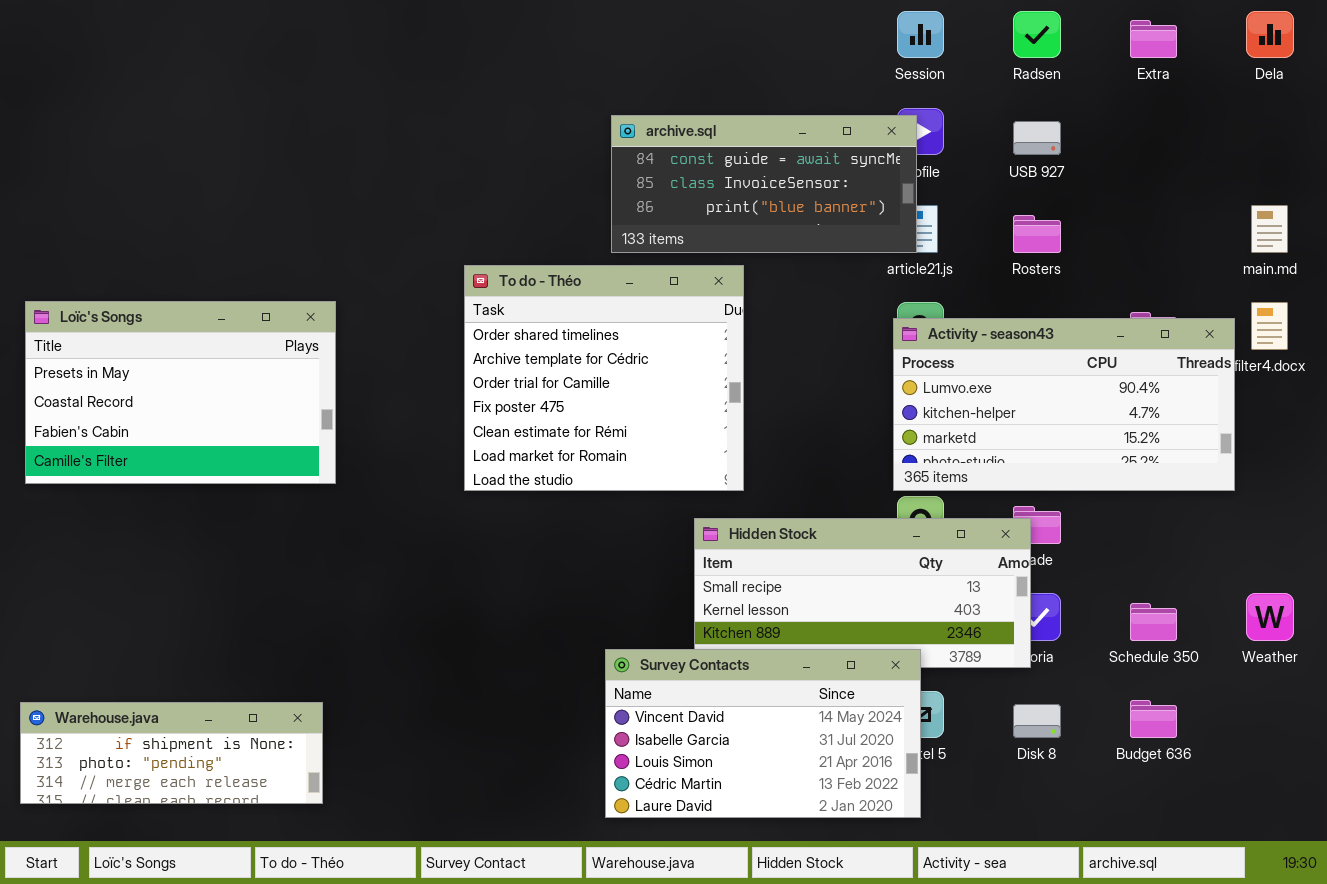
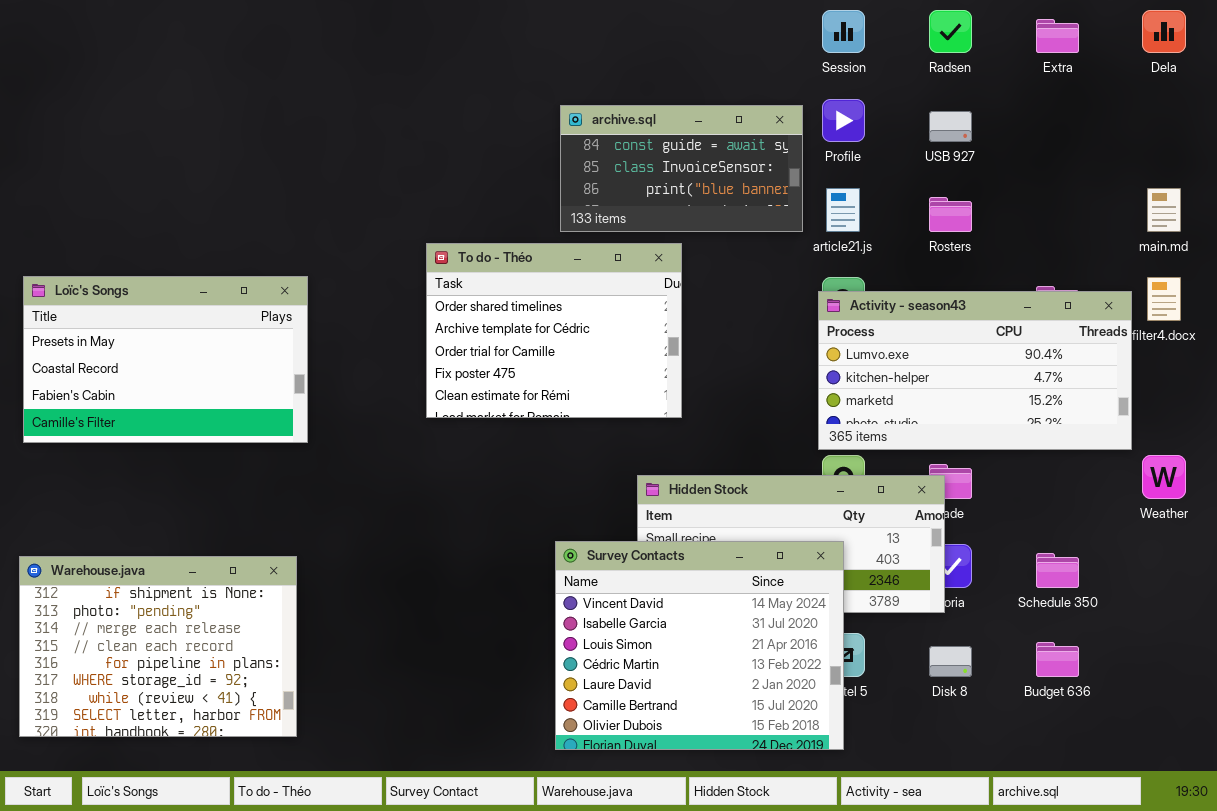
archive.sql: [611,115,917,253] -> [560,105,803,232], resized
To do - Théo: [464,265,744,491] -> [426,243,682,418], resized
Weather: [1246,593,1294,641] -> [1142,455,1186,499], moved
Survey Contacts: [605,649,921,818] -> [555,541,844,750], resized
Warehouse.java: [20,702,323,804] -> [19,556,297,737], resized

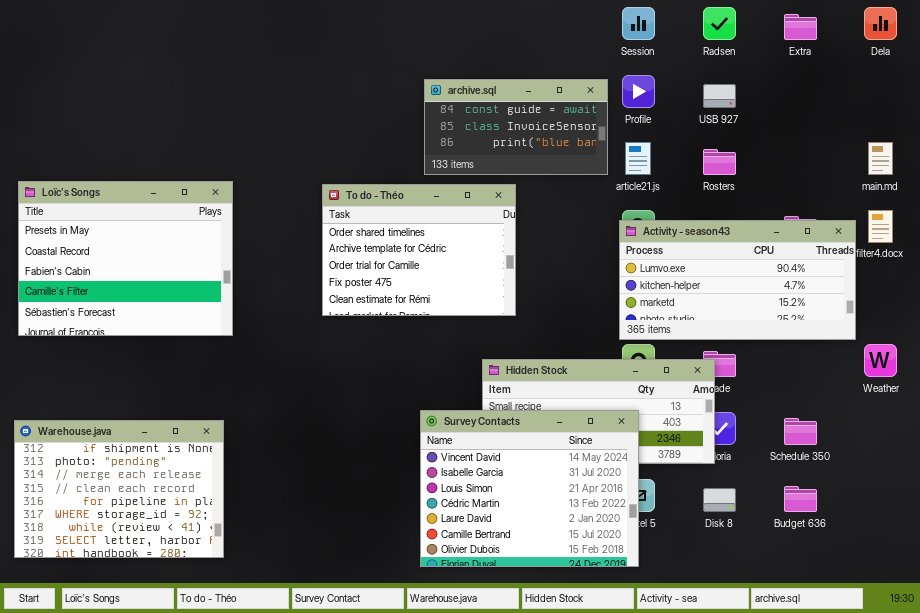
Loïc's Songs: [23,276,308,443] -> [18,181,233,336], resized

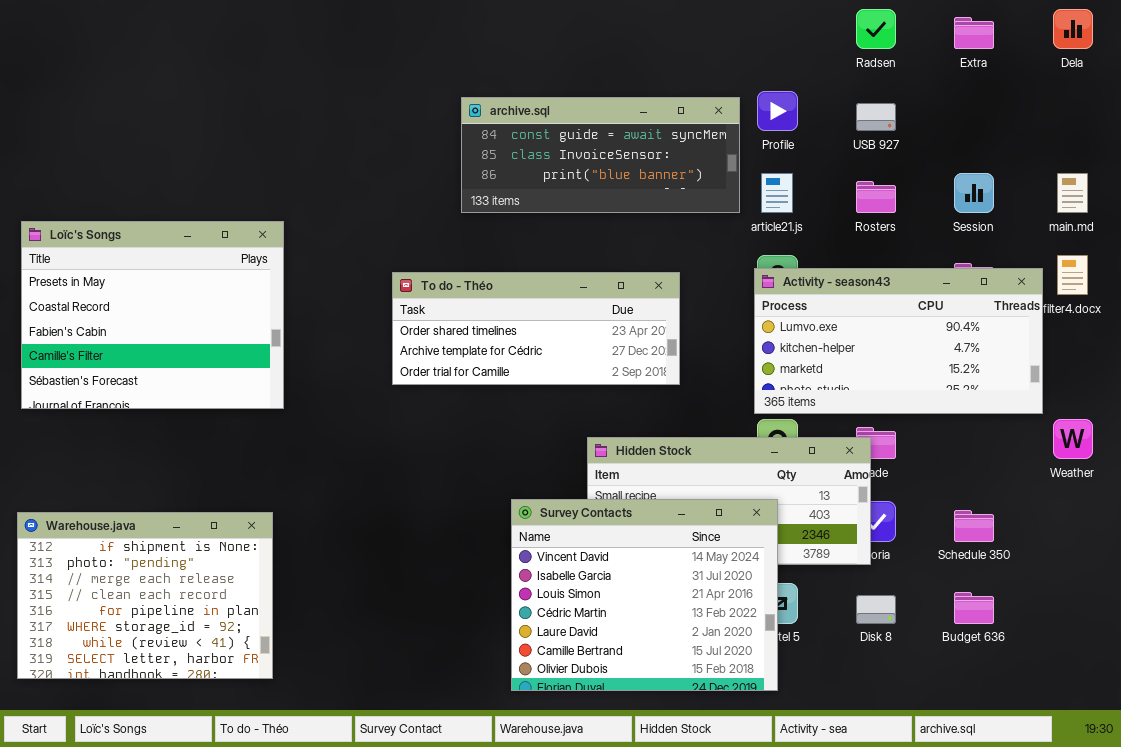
Session: [622,7,655,40] -> [954,173,994,213], moved
archive.sql: [424,79,608,175] -> [461,97,740,213], resized
To do - Théo: [322,184,516,316] -> [392,272,680,385], resized

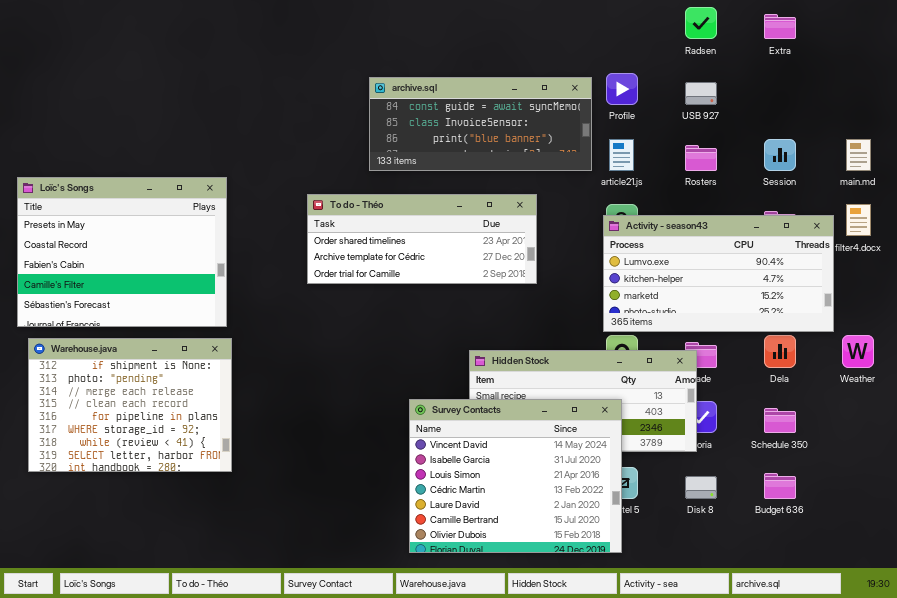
Dela: [1053,9,1093,49] -> [764,335,796,368], moved
To do - Théo: [392,272,680,385] -> [307,194,537,284], moved
Warehouse.java: [17,512,273,679] -> [28,338,232,472], moved

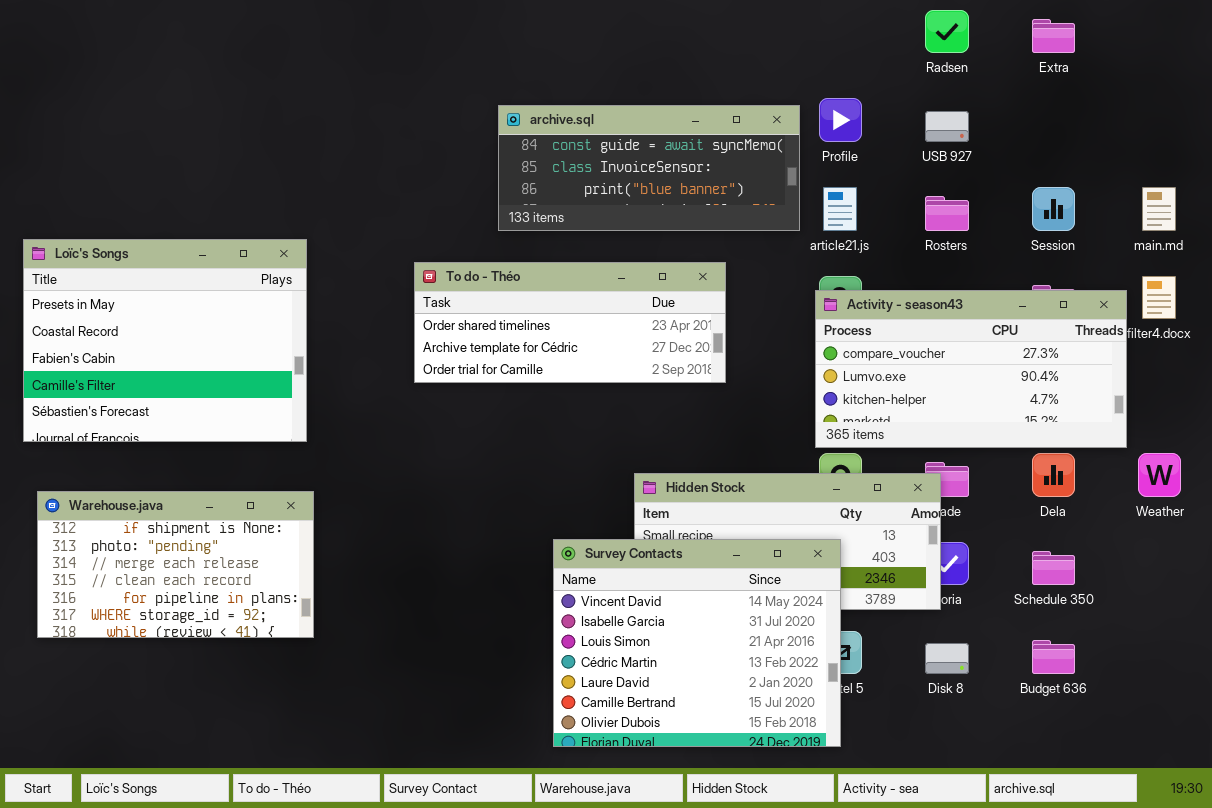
Activity - season43: [603,215,834,332] -> [815,290,1127,448], scrolled up 1 row
Warehouse.java: [28,338,232,472] -> [37,491,314,638], resized

